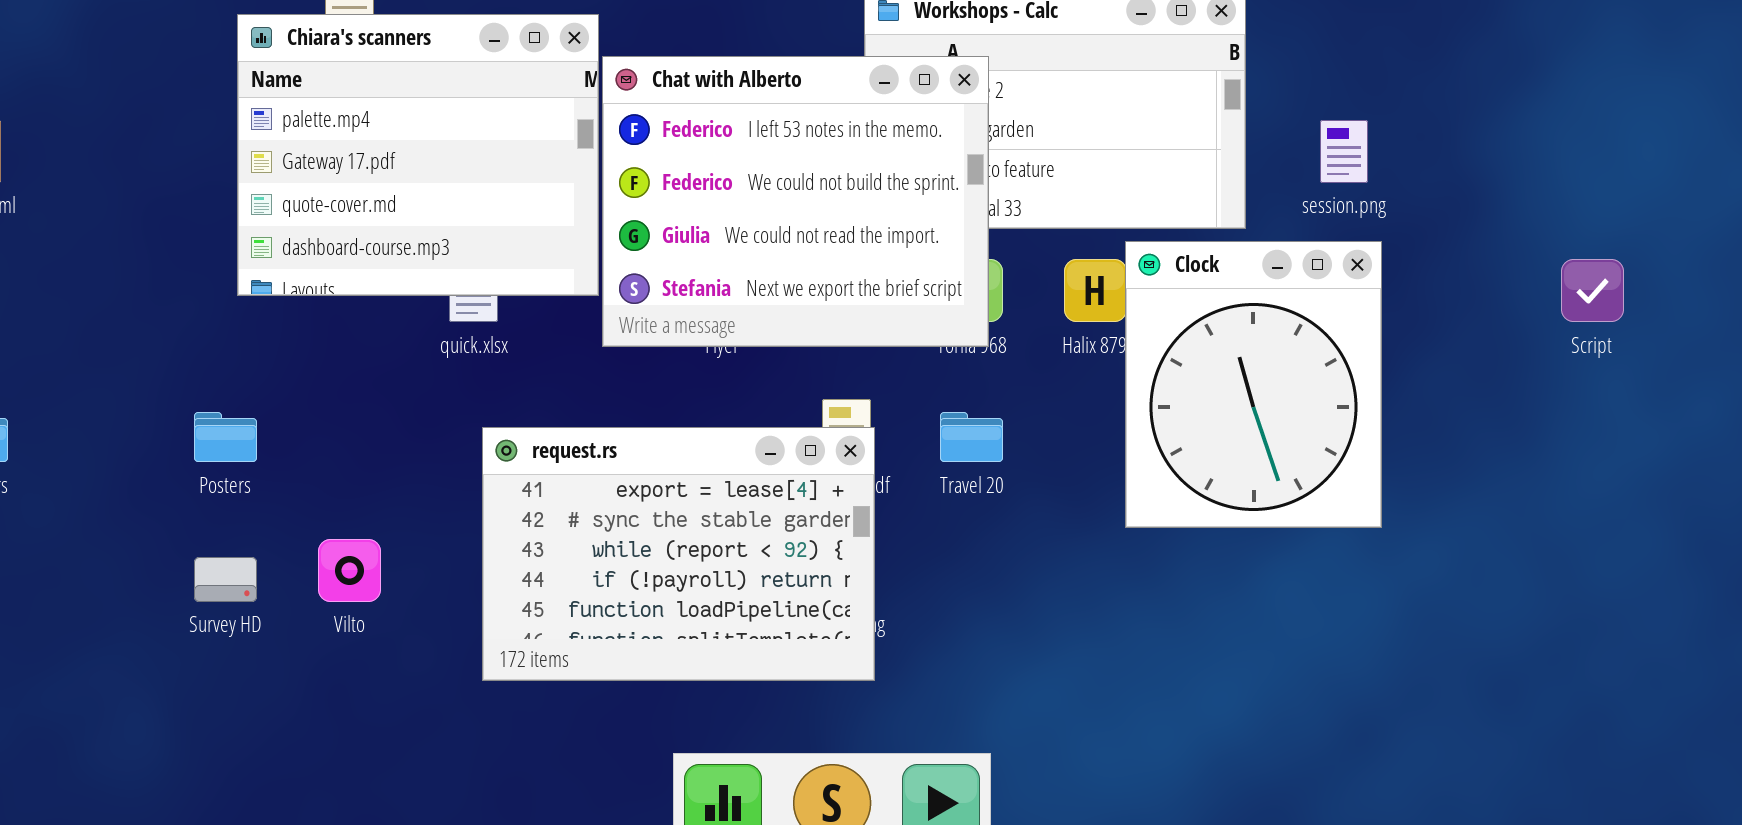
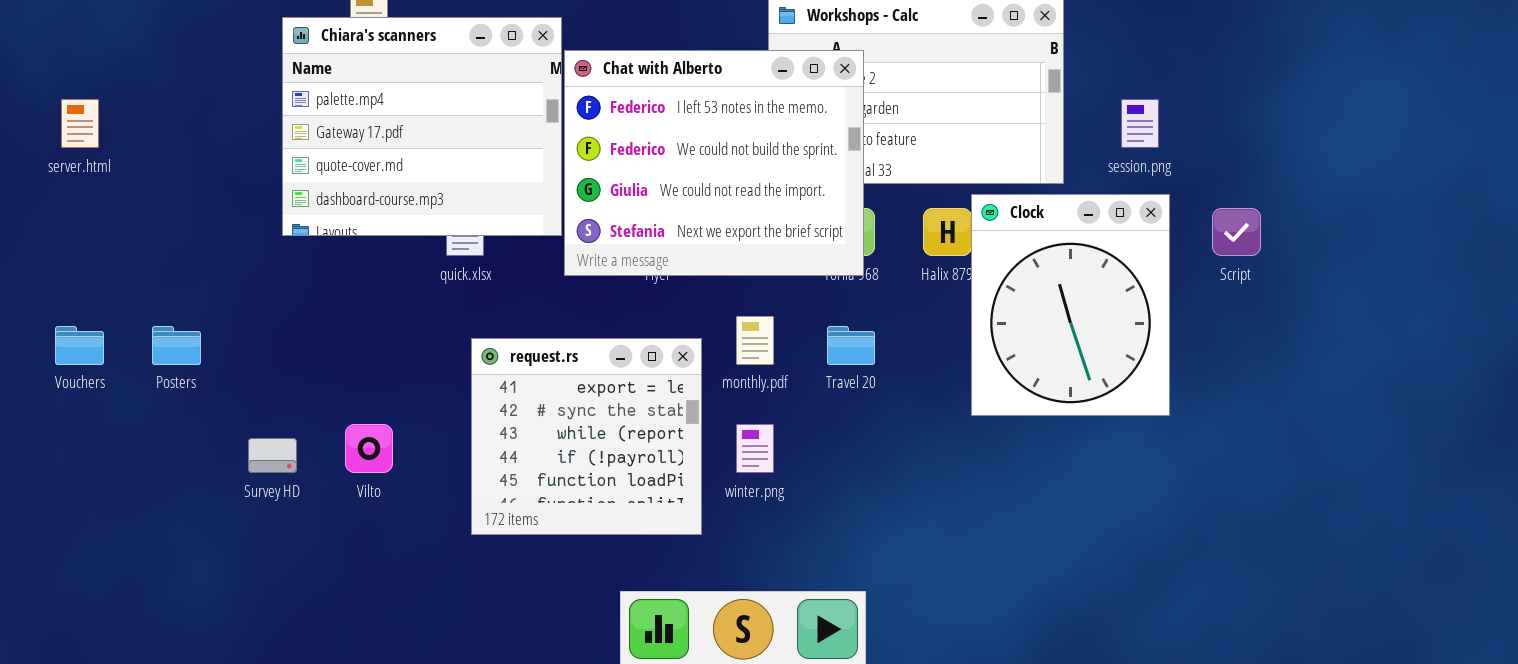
Script: [1561,259,1624,322] -> [1212,208,1261,256], moved
Posters: [194,412,257,462] -> [152,326,201,365], moved
request.rs: [482,427,875,681] -> [471,338,702,535], resized

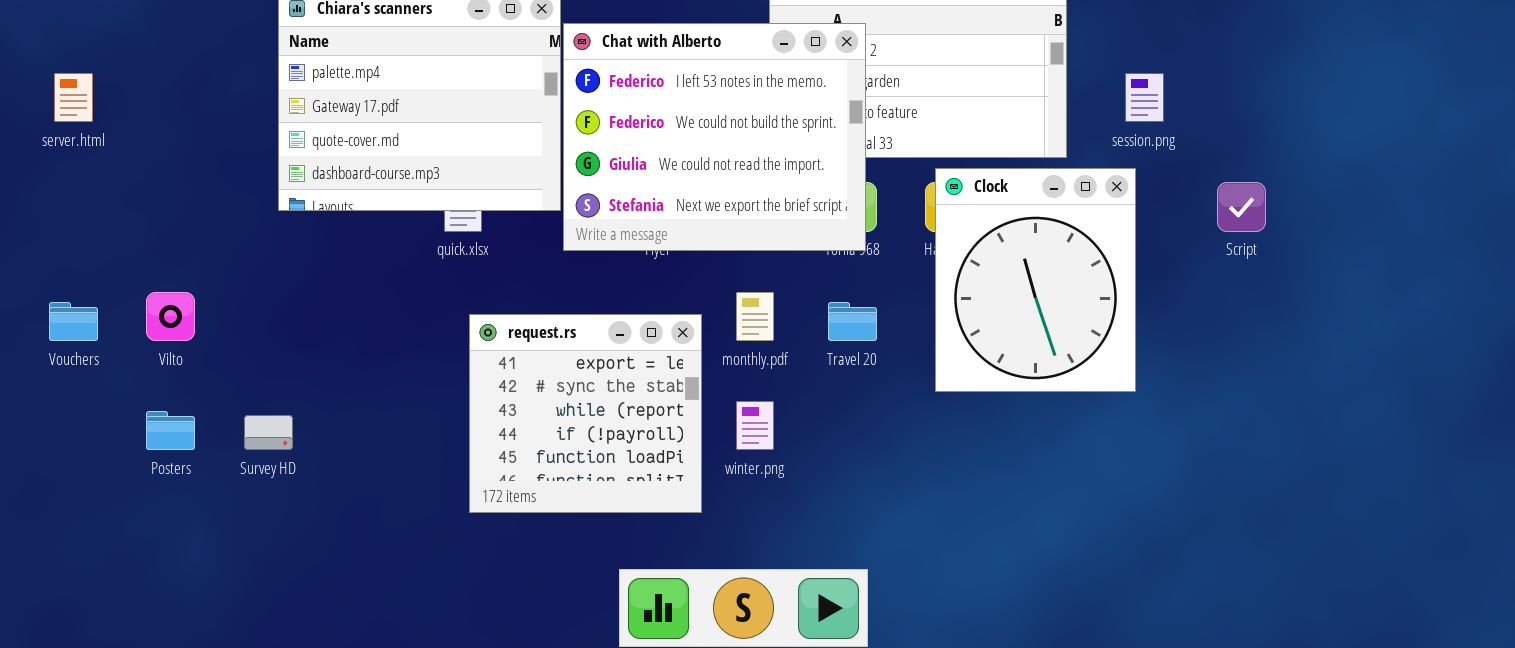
Clock: [971,194,1170,416] -> [935,168,1136,392], moved
Posters: [152,326,201,365] -> [146,411,195,450], moved
Vilto: [345,424,393,473] -> [146,292,195,341], moved

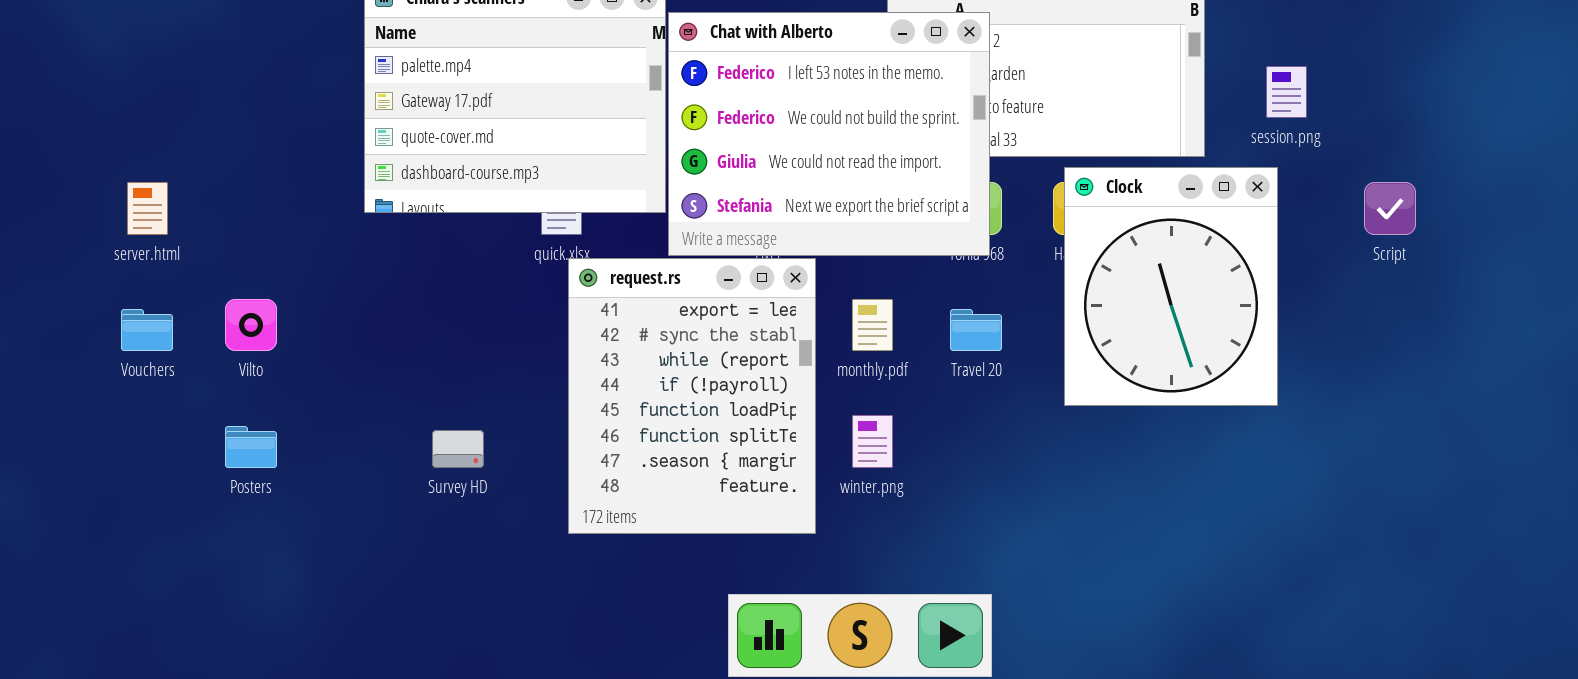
server.html: [54,73,93,122] -> [127,182,168,235], moved
request.rs: [469,314,702,513] -> [568,258,816,534], resized
Survey HD: [244,415,293,450] -> [432,430,484,468], moved

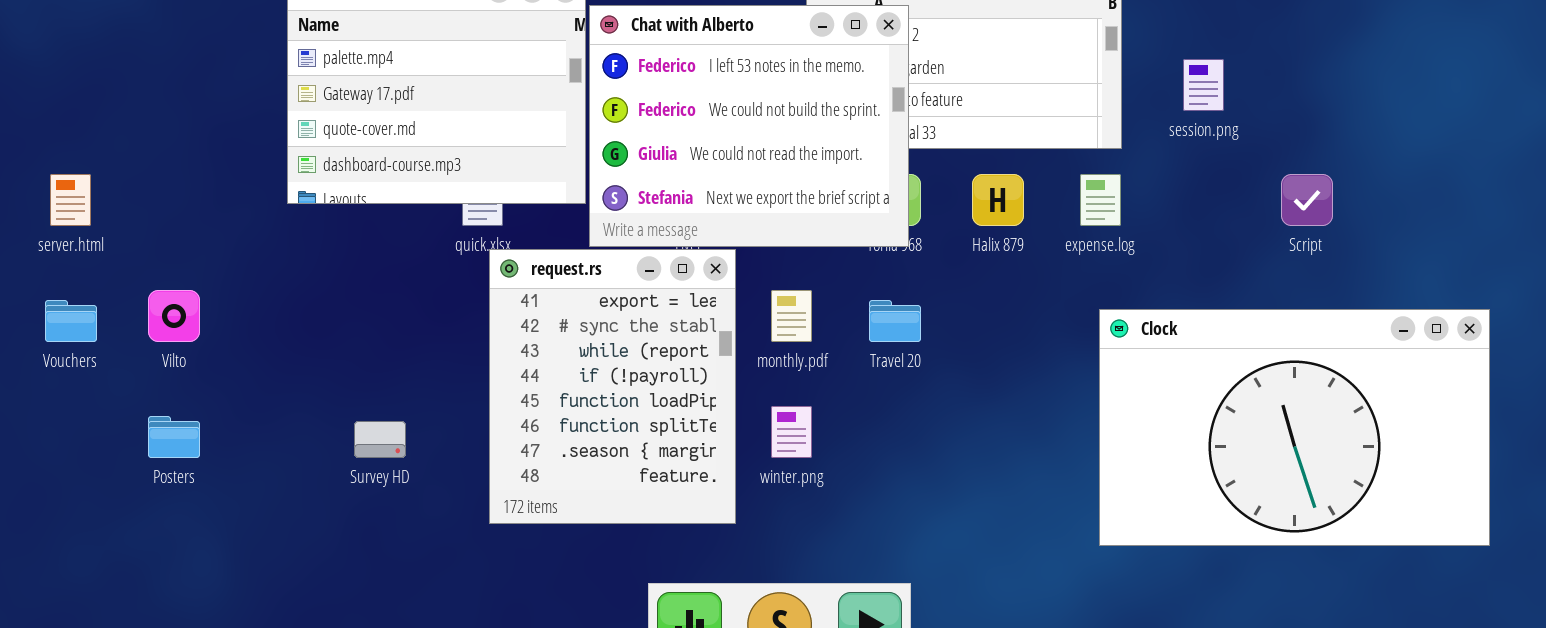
Clock: [1064,167,1278,406] -> [1099,309,1490,546], moved, resized

